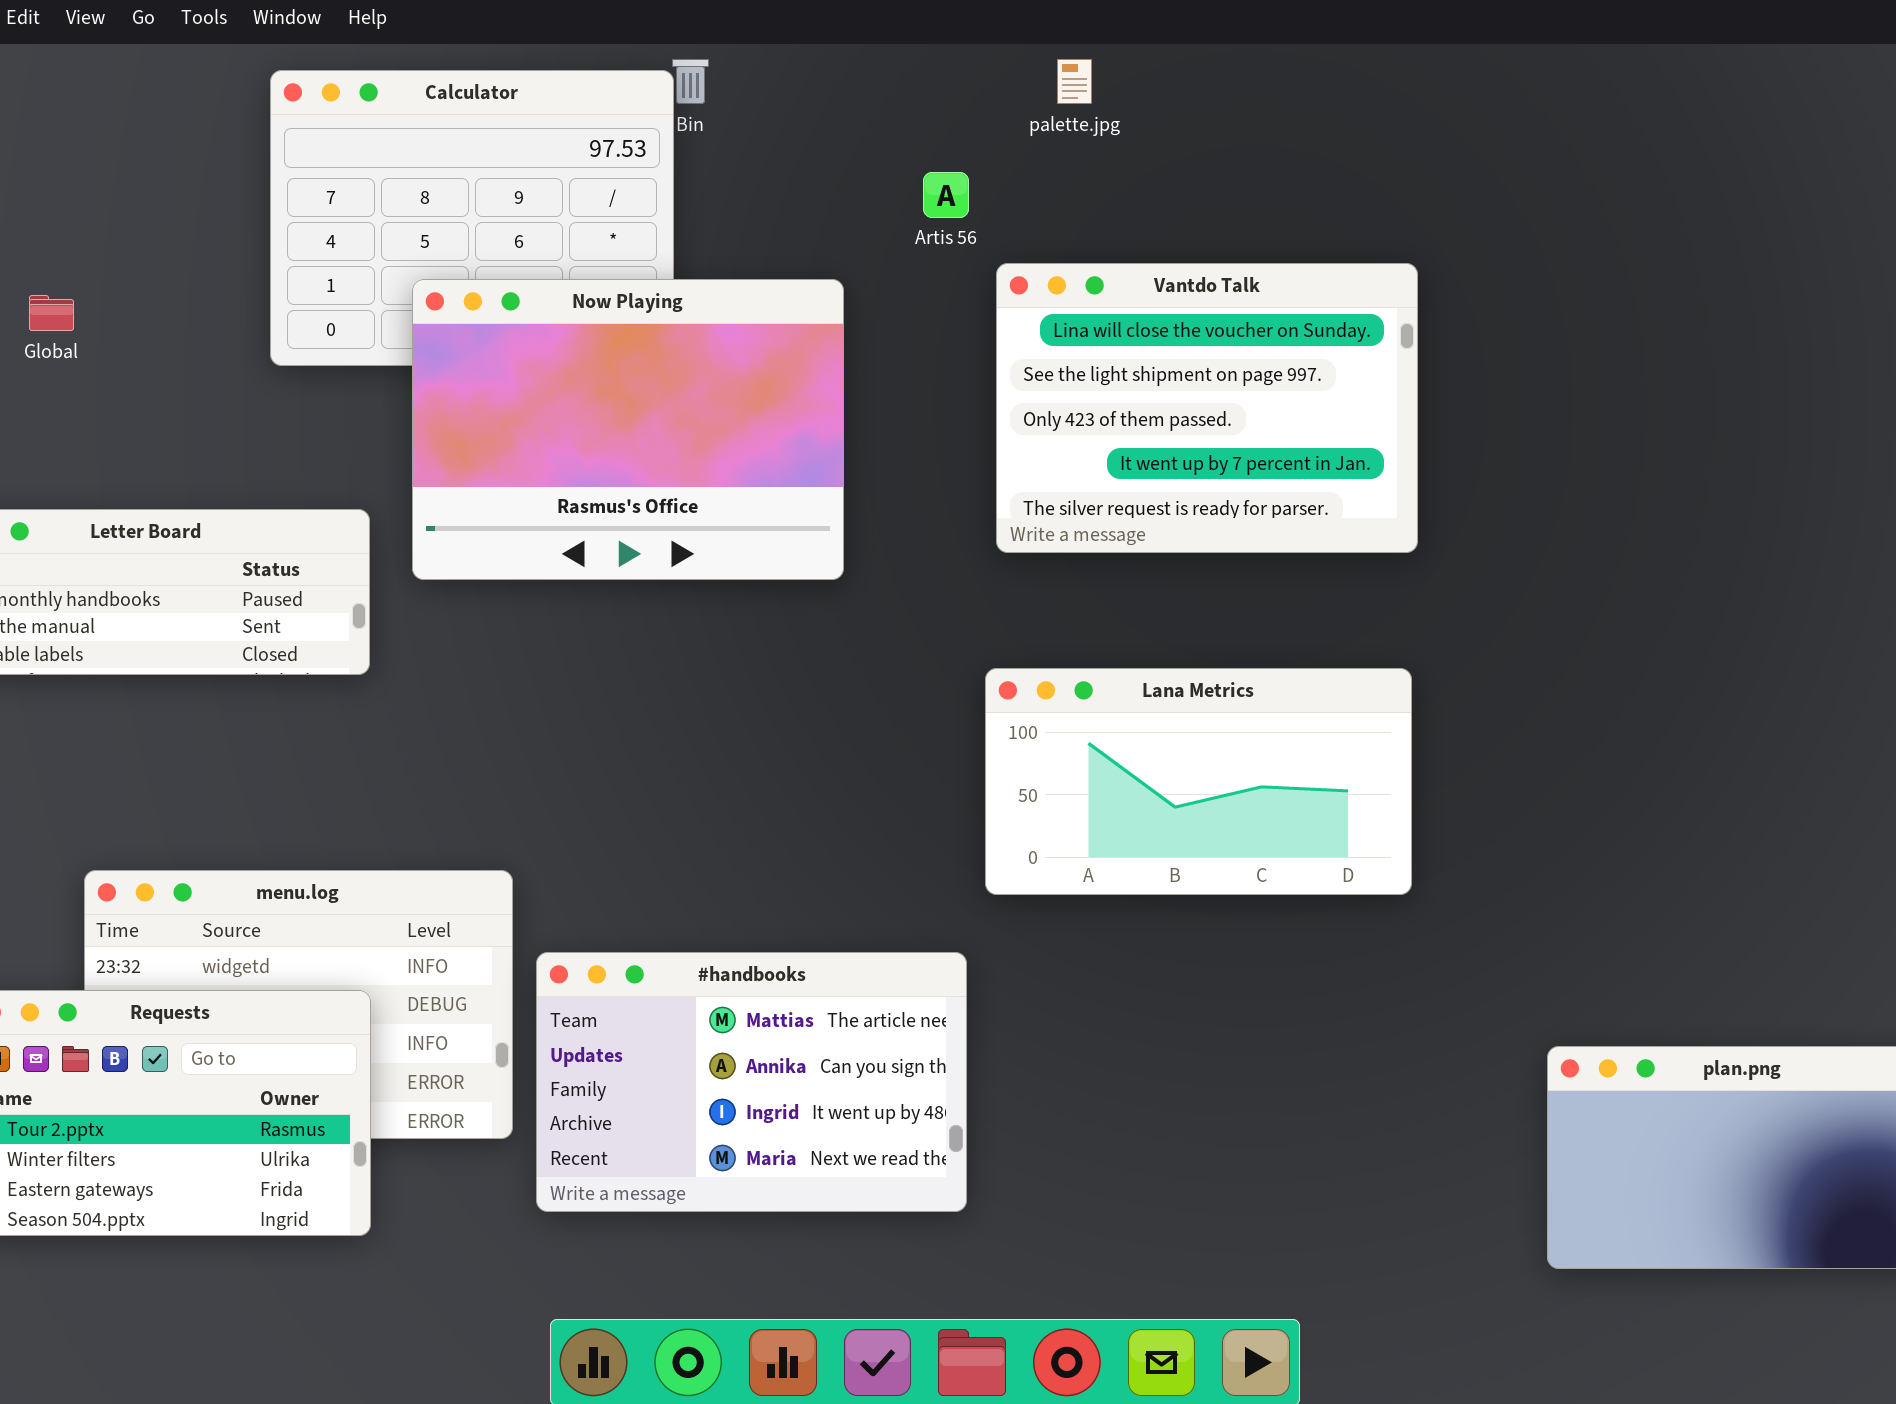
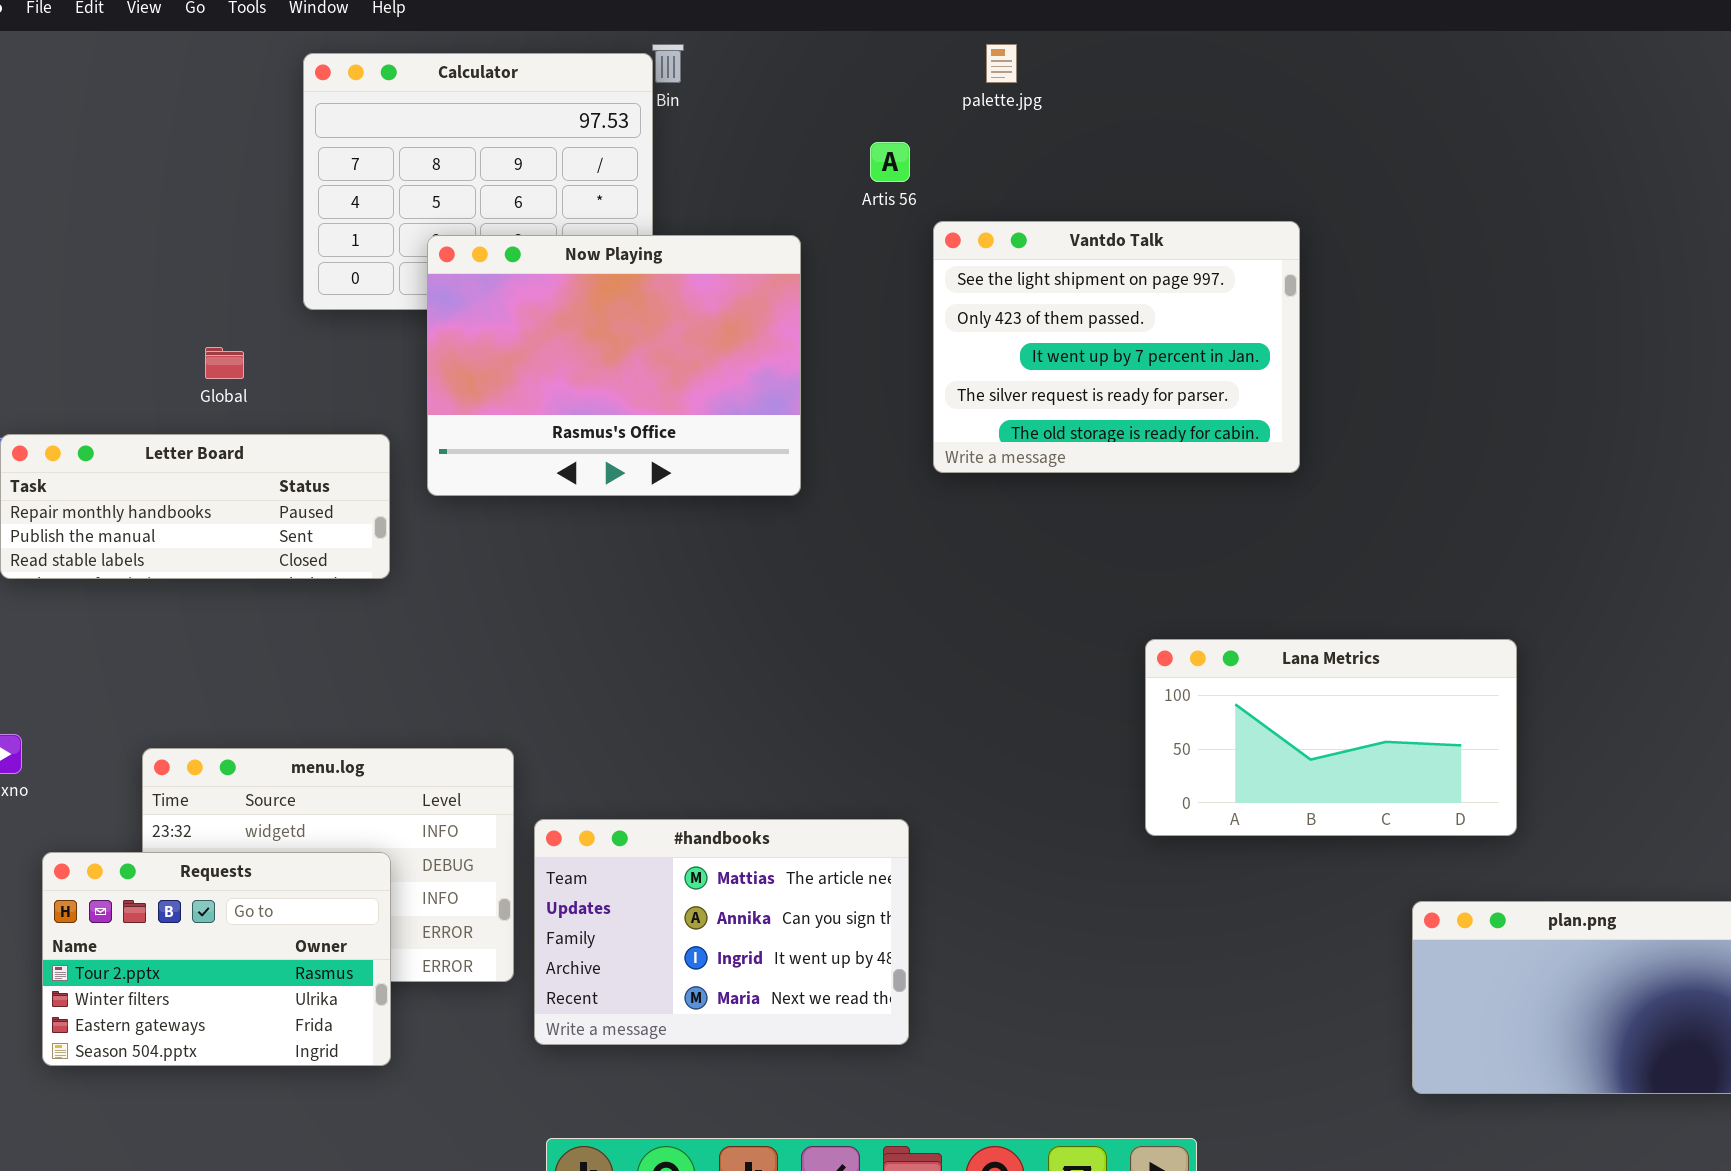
Vantdo Talk: [996,263,1418,553] -> [933,221,1300,473], scrolled down 1 row
Global: [29,295,74,331] -> [205,347,244,379], moved
Lana Metrics: [985,668,1412,895] -> [1145,639,1517,836], moved

